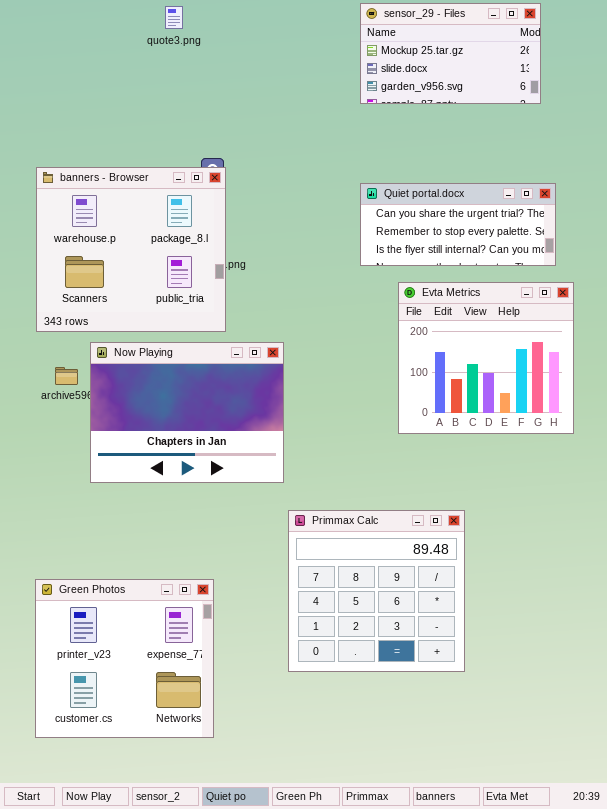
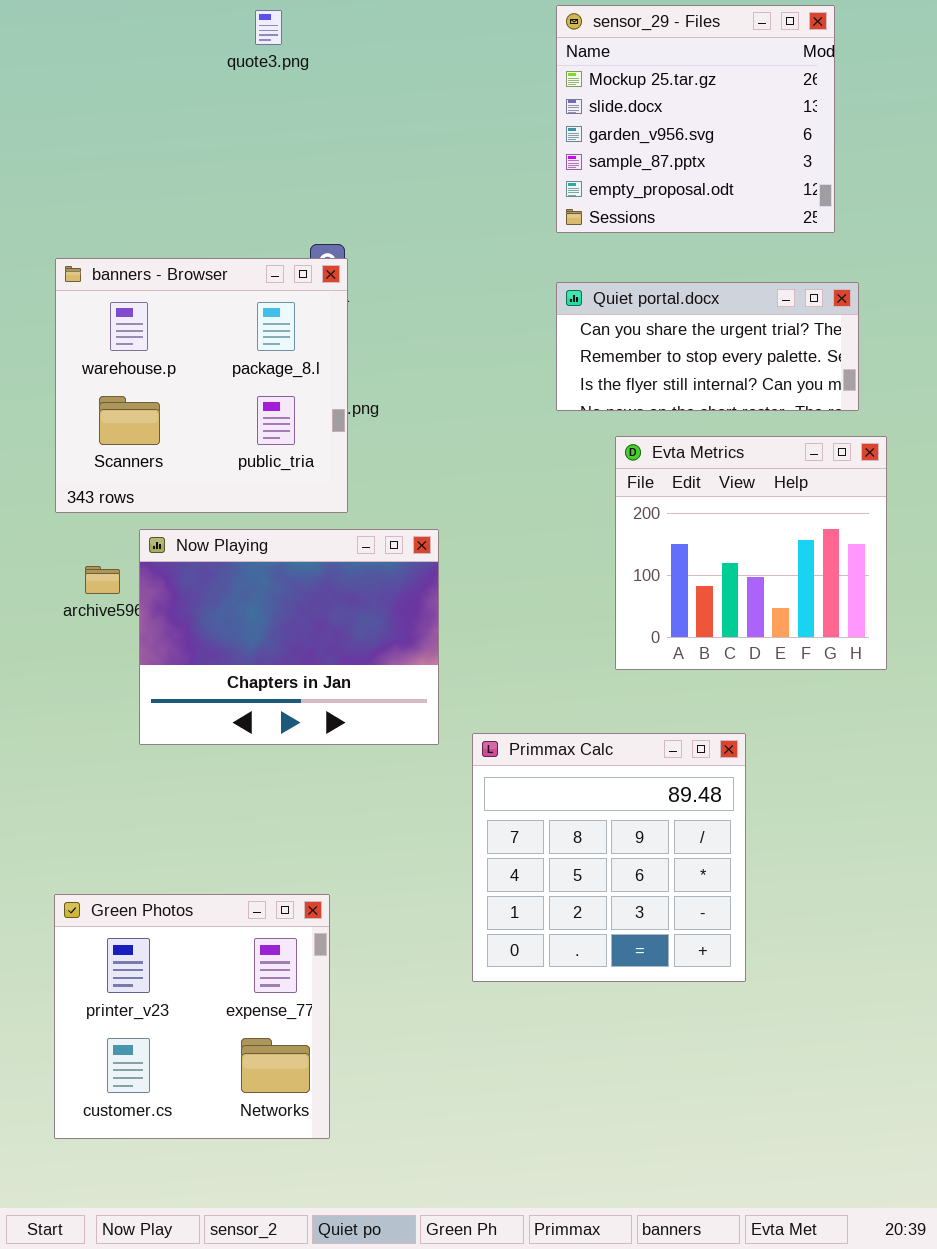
sensor_29 - Files: [360,3,541,104] -> [556,5,835,233], resized
Primmax Calc: [288,510,465,672] -> [472,733,746,982], moved

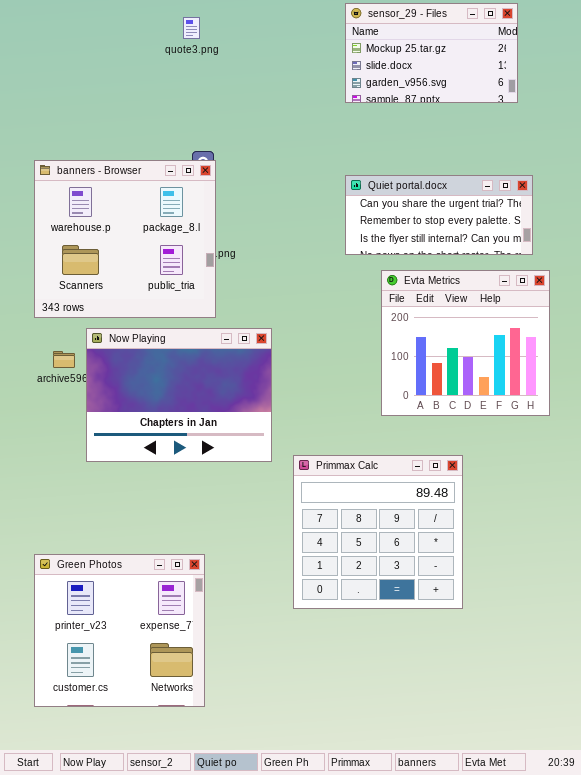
sensor_29 - Files: [556,5,835,233] -> [345,3,518,103], resized
quote3.png: [255,10,282,45] -> [183,17,200,39], moved

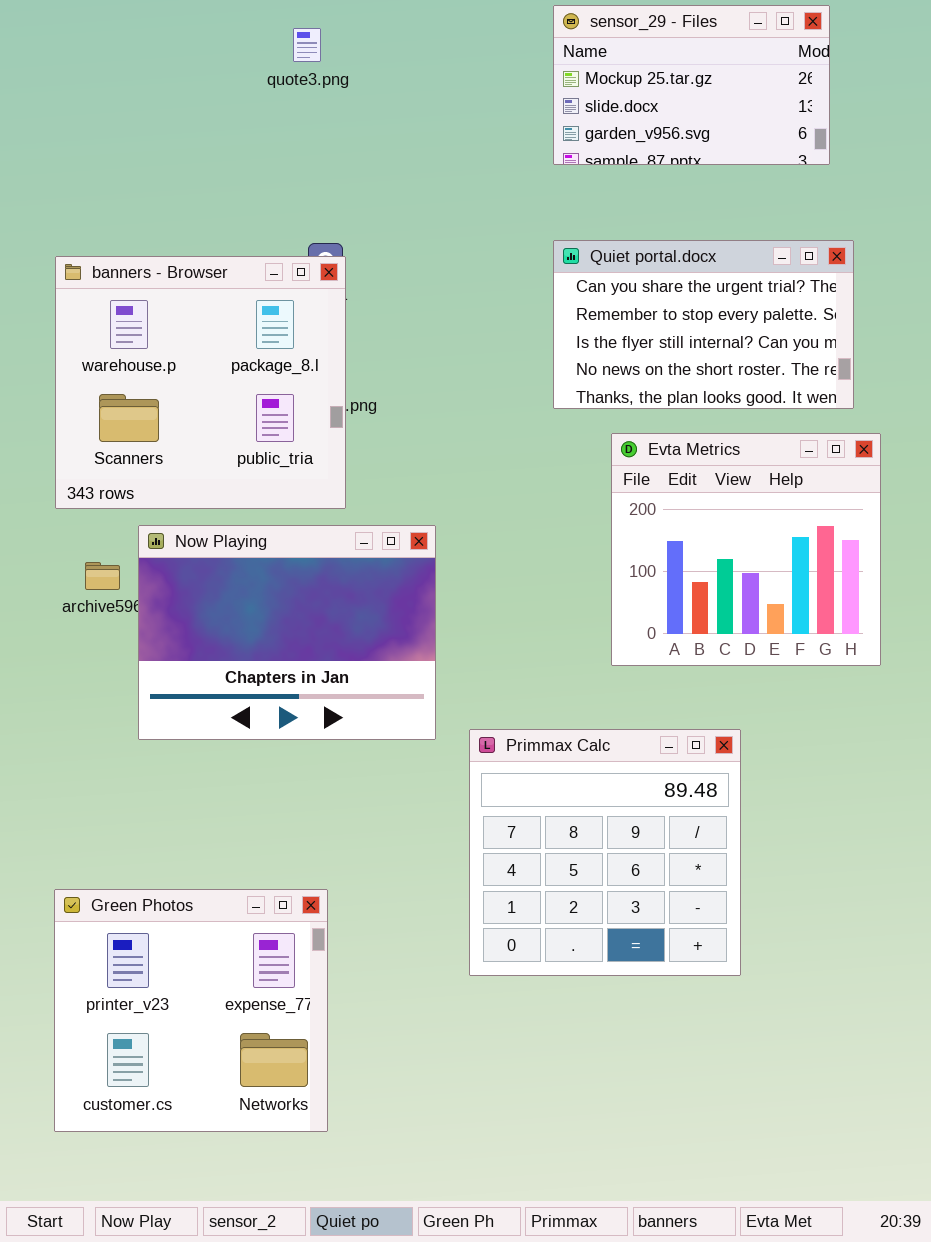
Quiet portal.docx: [345,175,533,255] -> [553,240,854,409], resized

